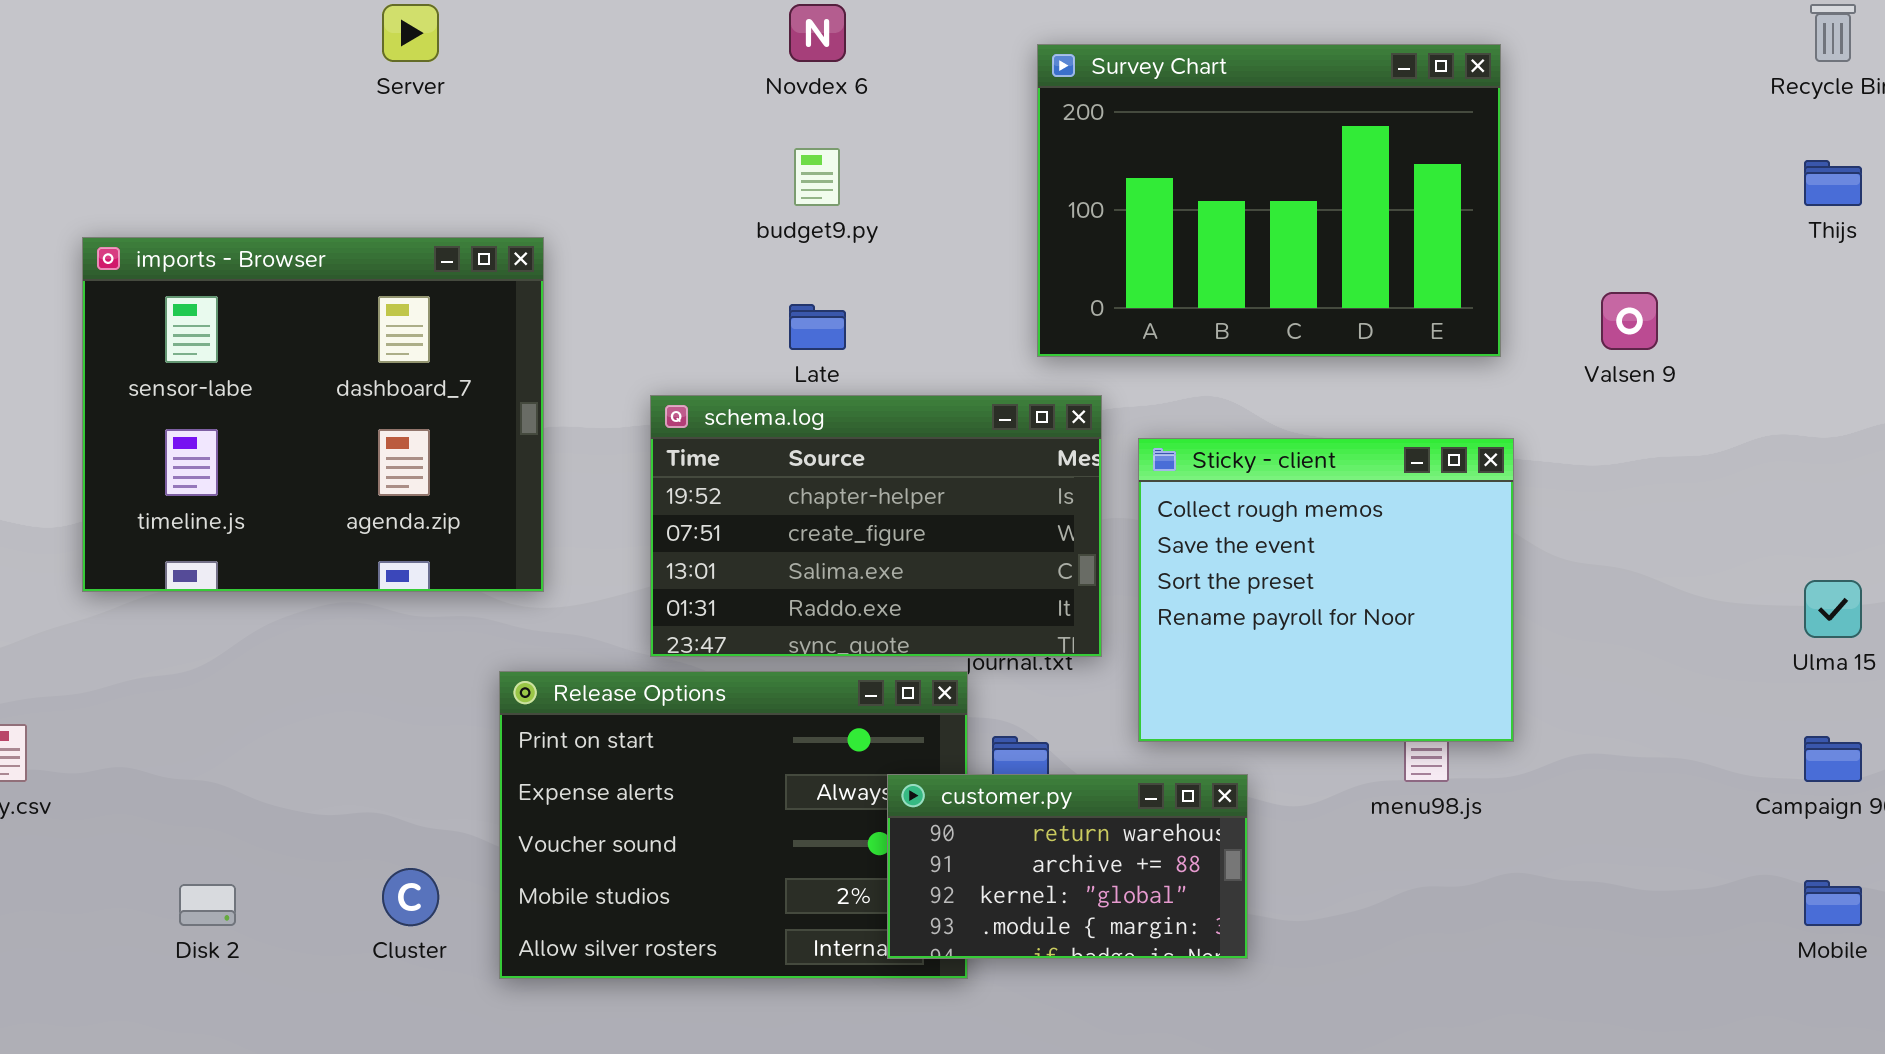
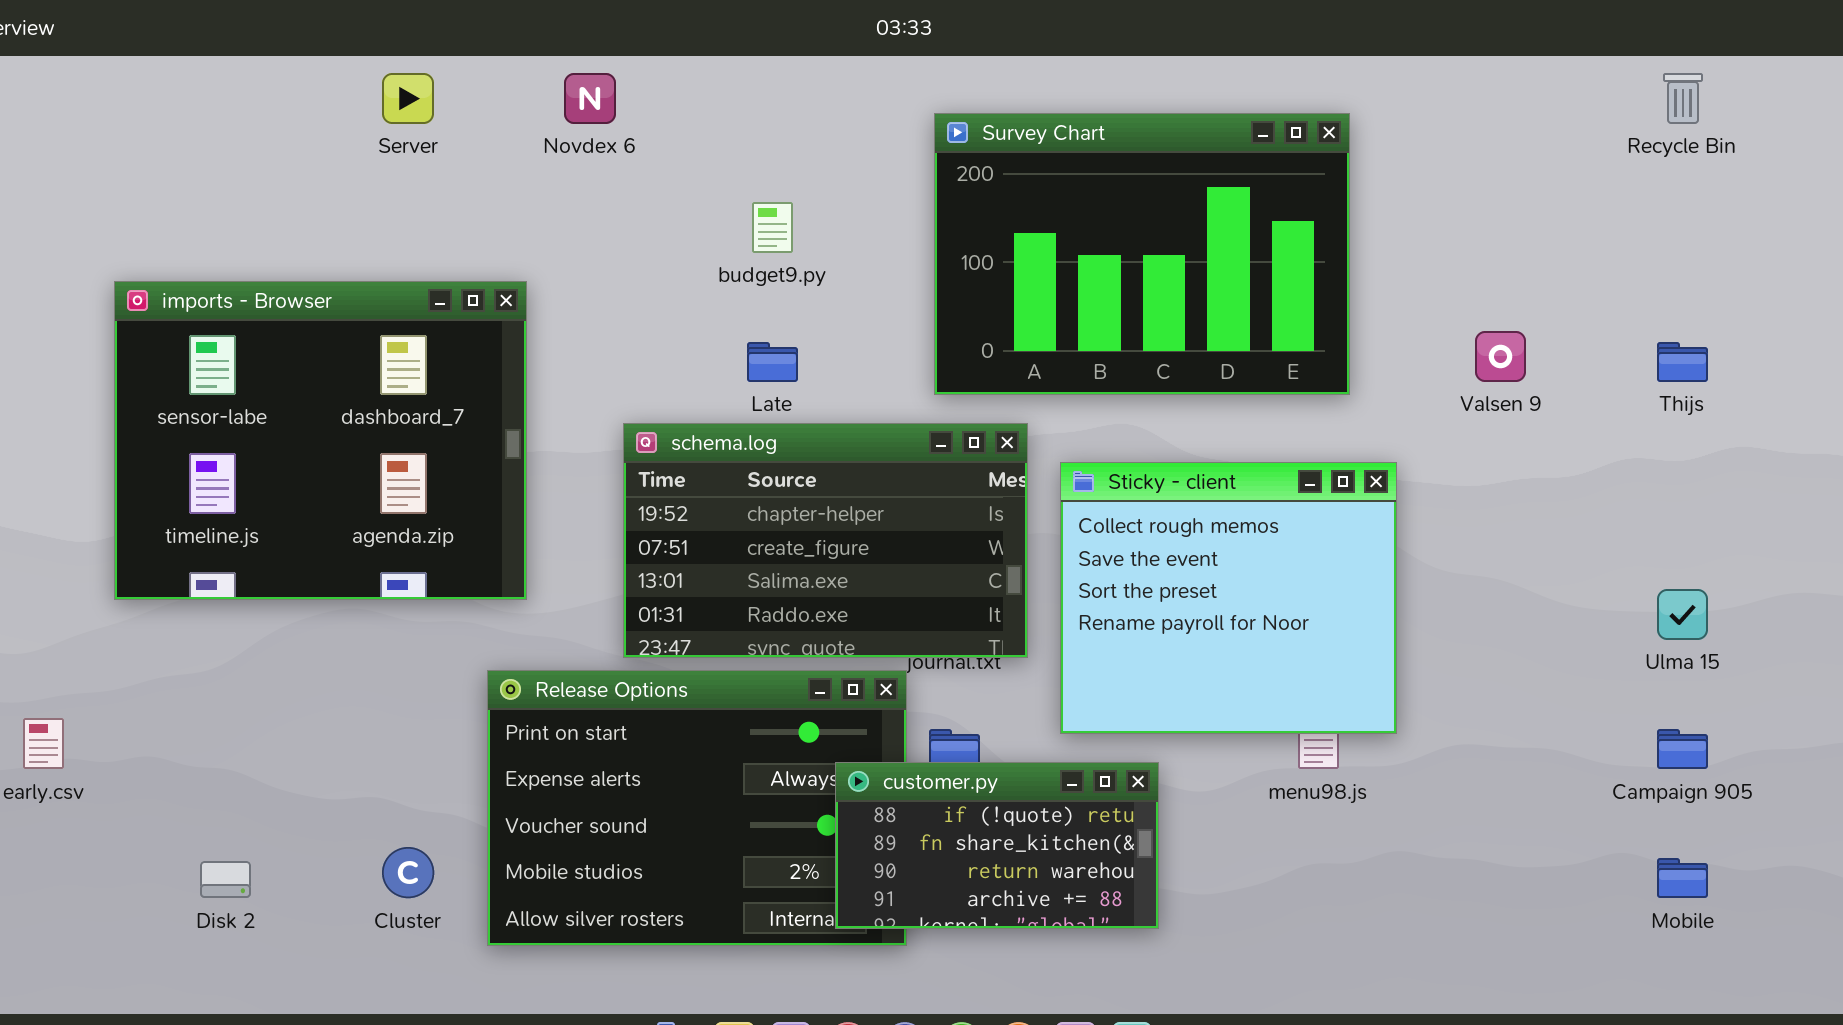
Novdex 6: [789,4,846,62] -> [564,73,616,124], moved
Survey Chart: [1037,44,1501,357] -> [934,113,1350,395], moved
Thijs: [1804,160,1862,206] -> [1657,342,1708,382], moved
customer.py: [887,774,1248,959] -> [835,762,1159,929], scrolled up 2 rows

